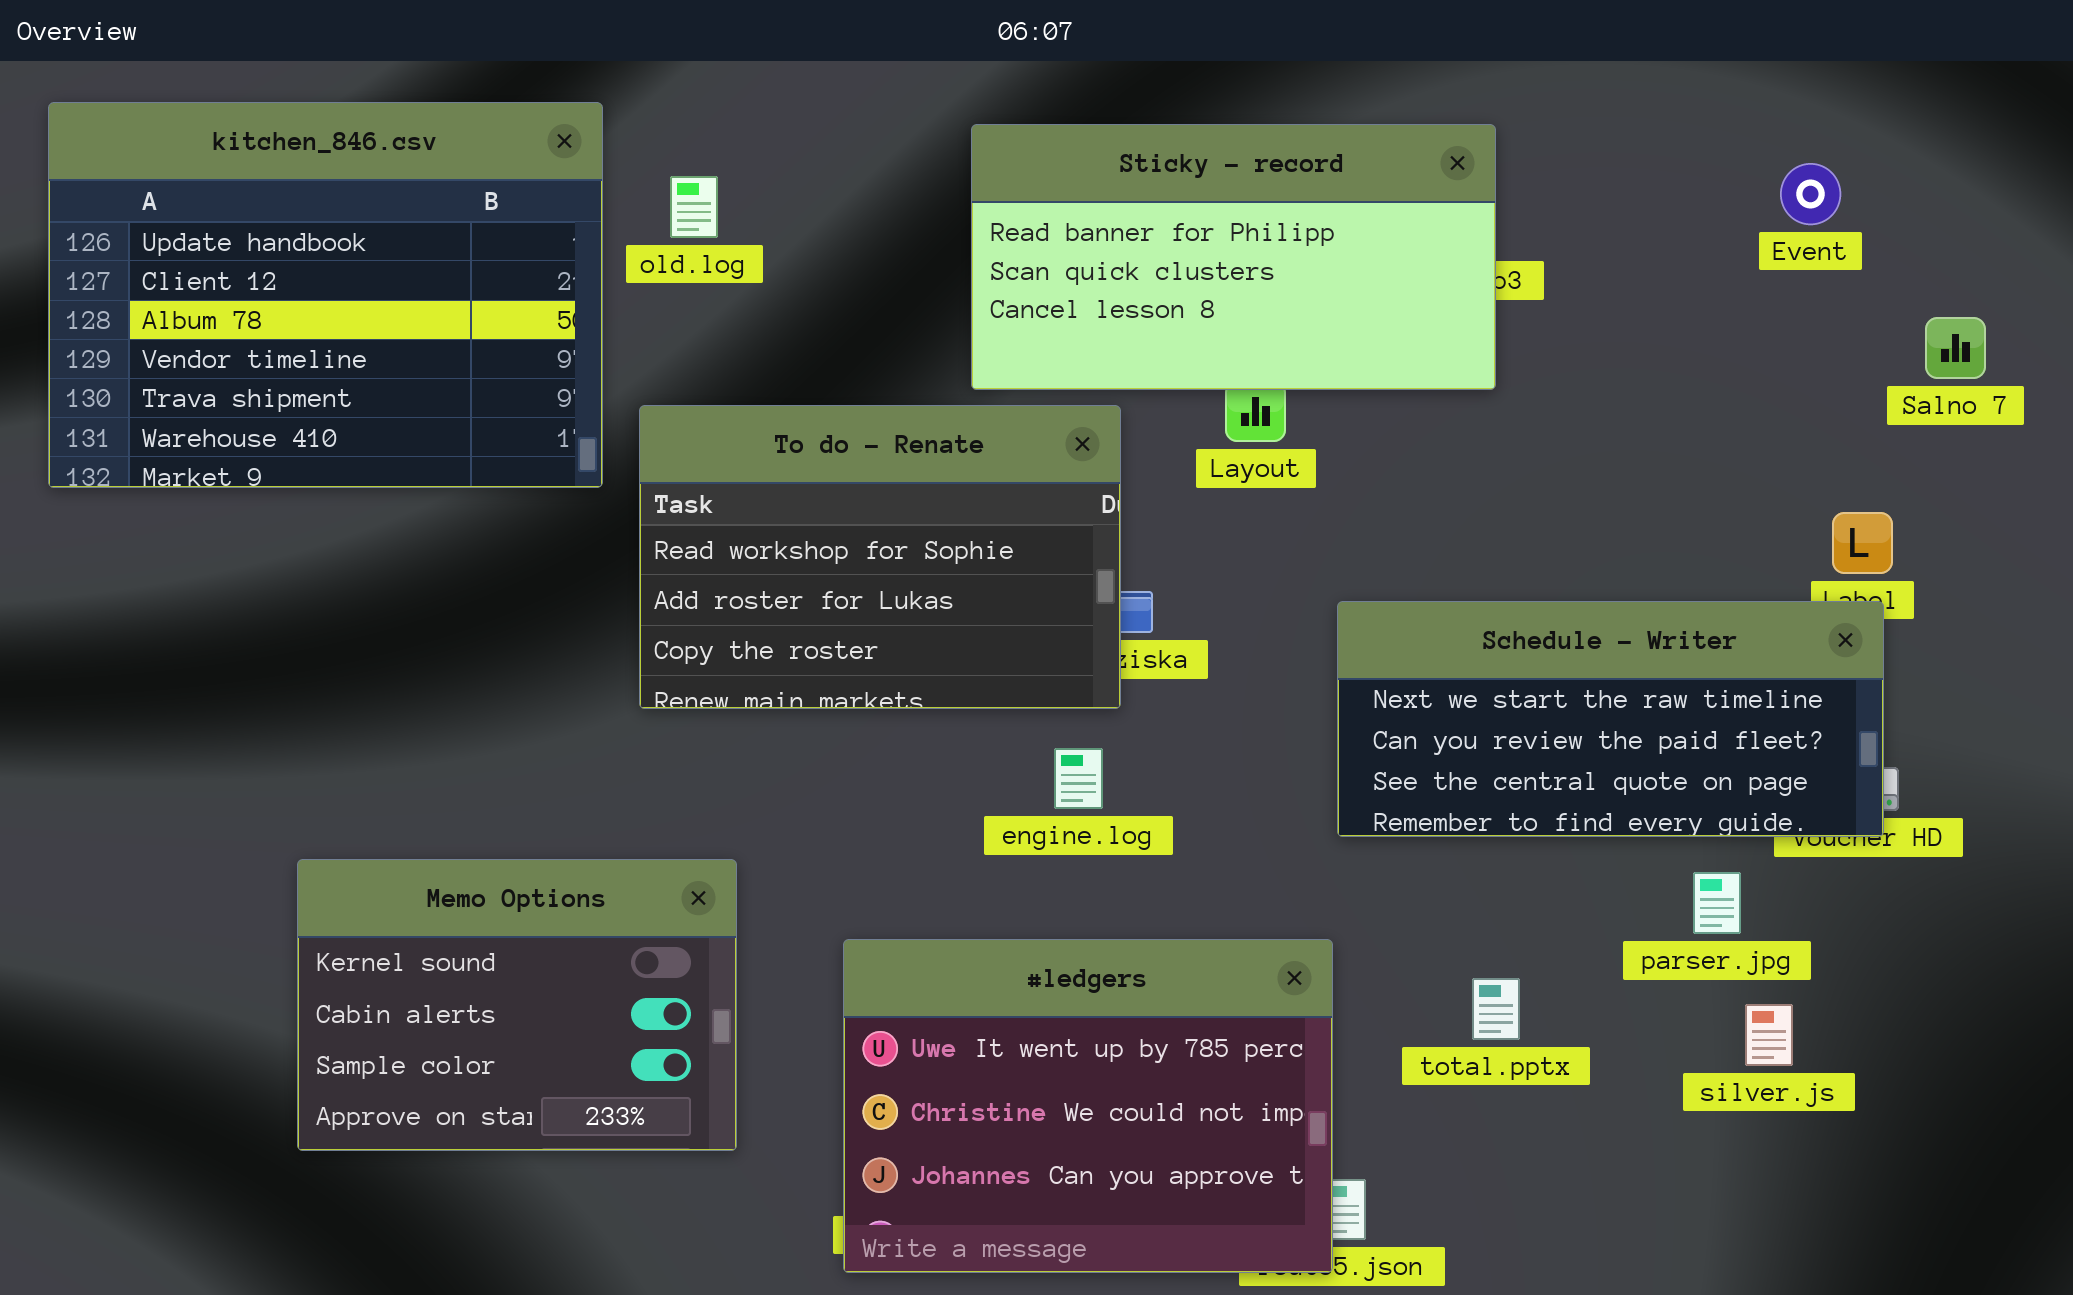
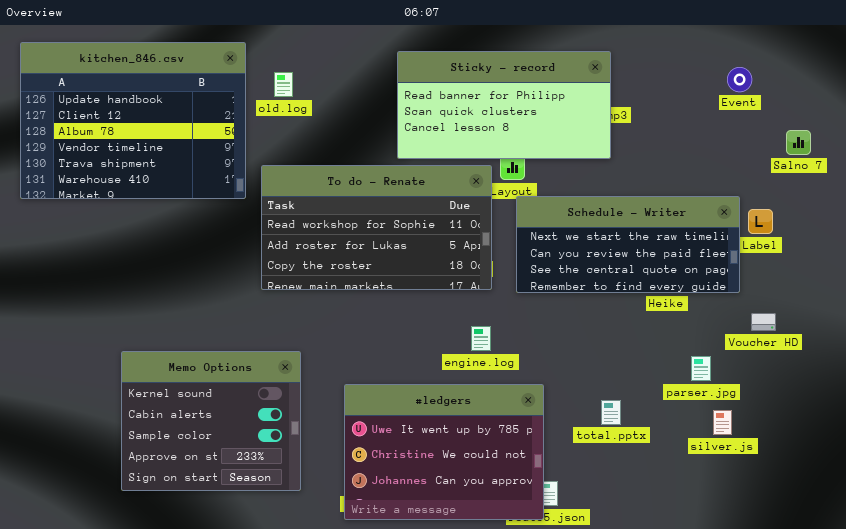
To do - Renate: [639,405,1121,709] -> [261,165,492,290], resized
Schedule - Writer: [1337,601,1884,837] -> [516,196,740,293], moved
engine.log: [1054,748,1103,809] -> [471,326,491,351], moved
Memo Options: [297,859,737,1151] -> [121,351,301,491], resized

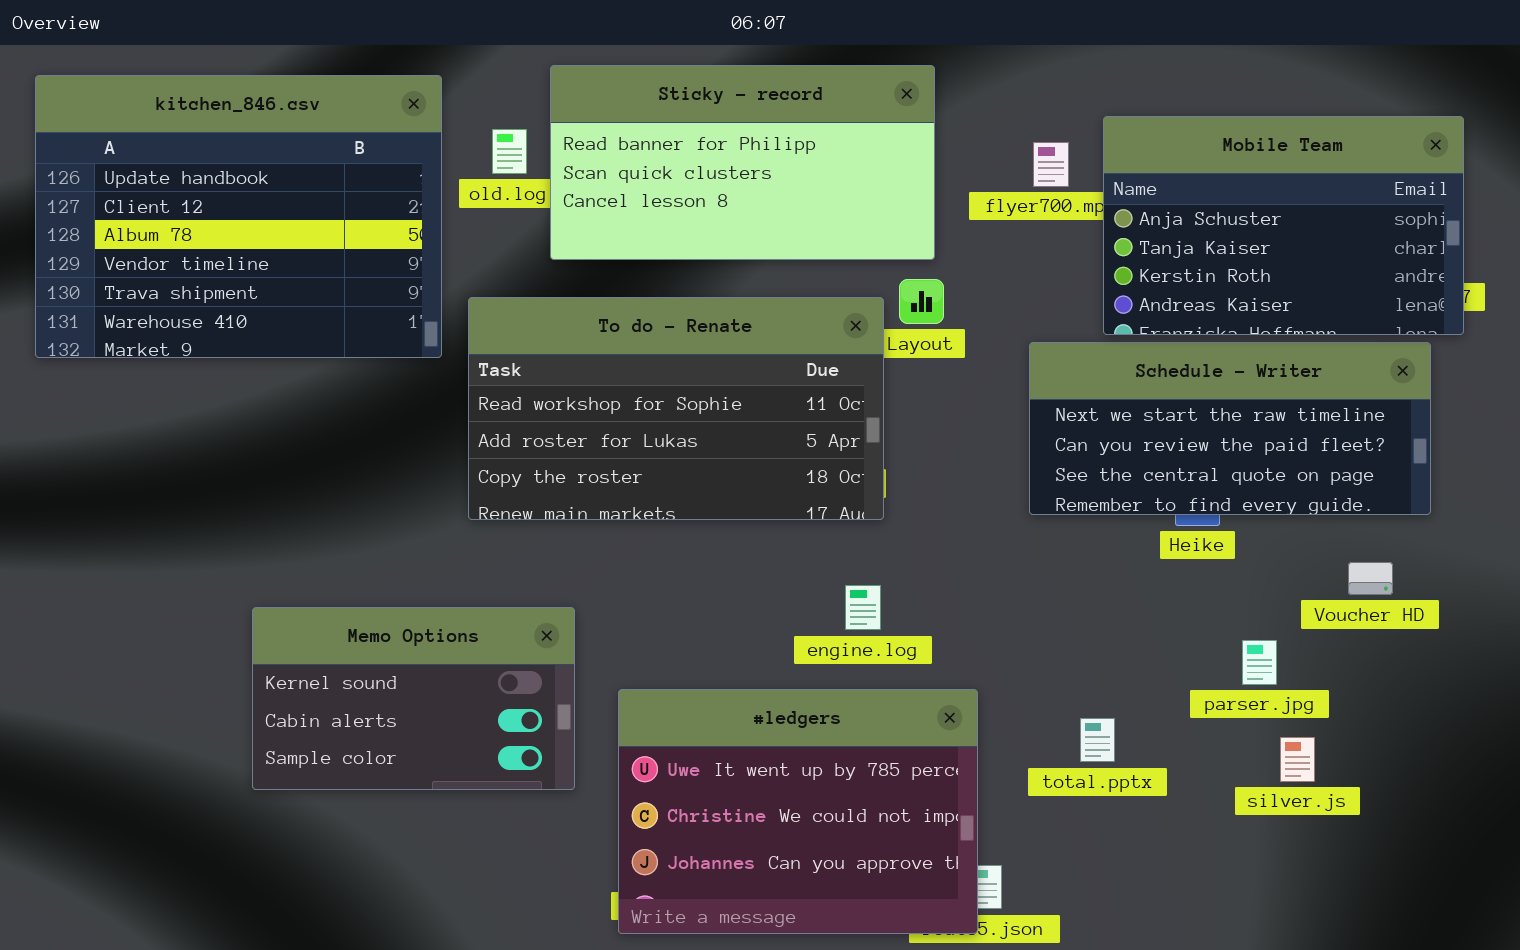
Sticky - record: [397,51,611,159] -> [550,65,935,260], moved
Mobile Team: none -> [1103,116,1464,335], opened
Schedule - Writer: [516,196,740,293] -> [1029,342,1431,515], moved
Memo Options: [121,351,301,491] -> [252,607,575,790], moved, resized

